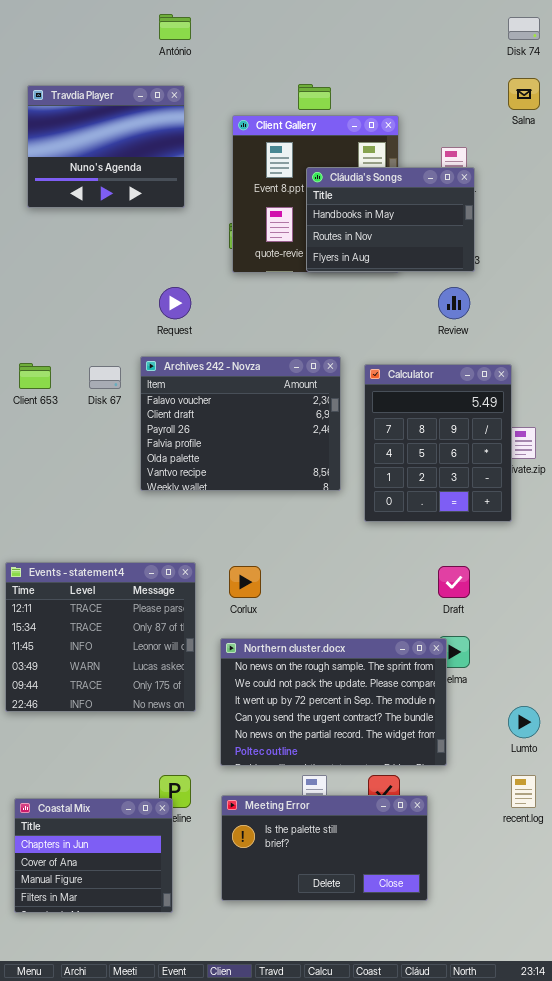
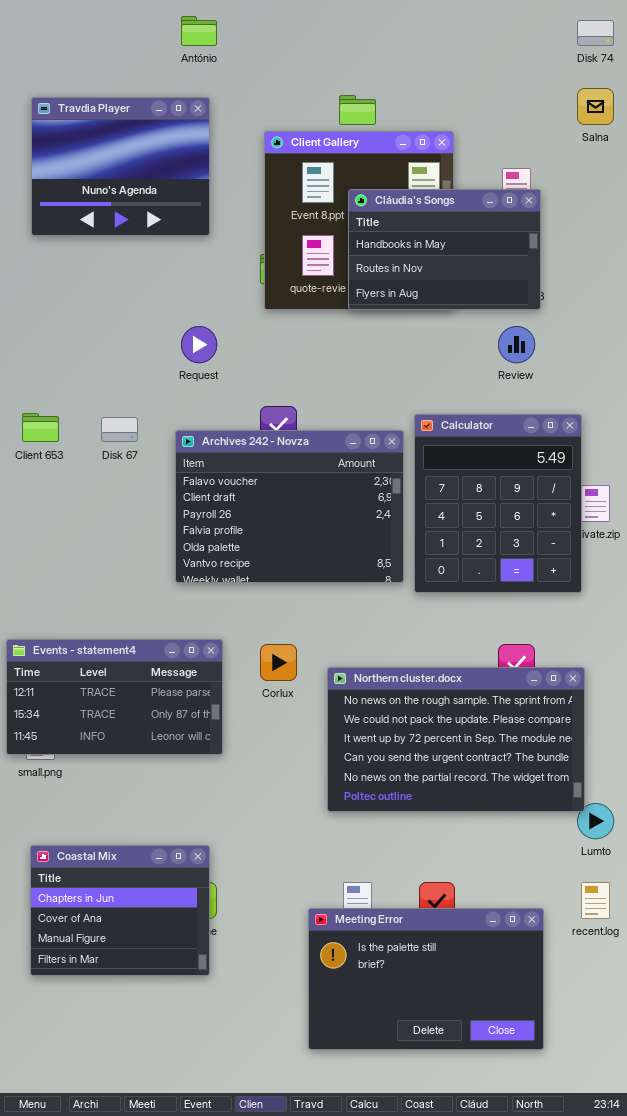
Archives 242 - Novza: [140,356,341,491] -> [175,430,404,583], moved
Events - statement4: [5,562,196,712] -> [6,639,223,755], resized
Northern cluster.docx: [220,638,447,766] -> [327,667,585,812], moved
Meeting Error: [221,795,428,901] -> [308,908,544,1050], moved, resized
Coastal Mix: [14,798,173,913] -> [30,845,210,976], moved

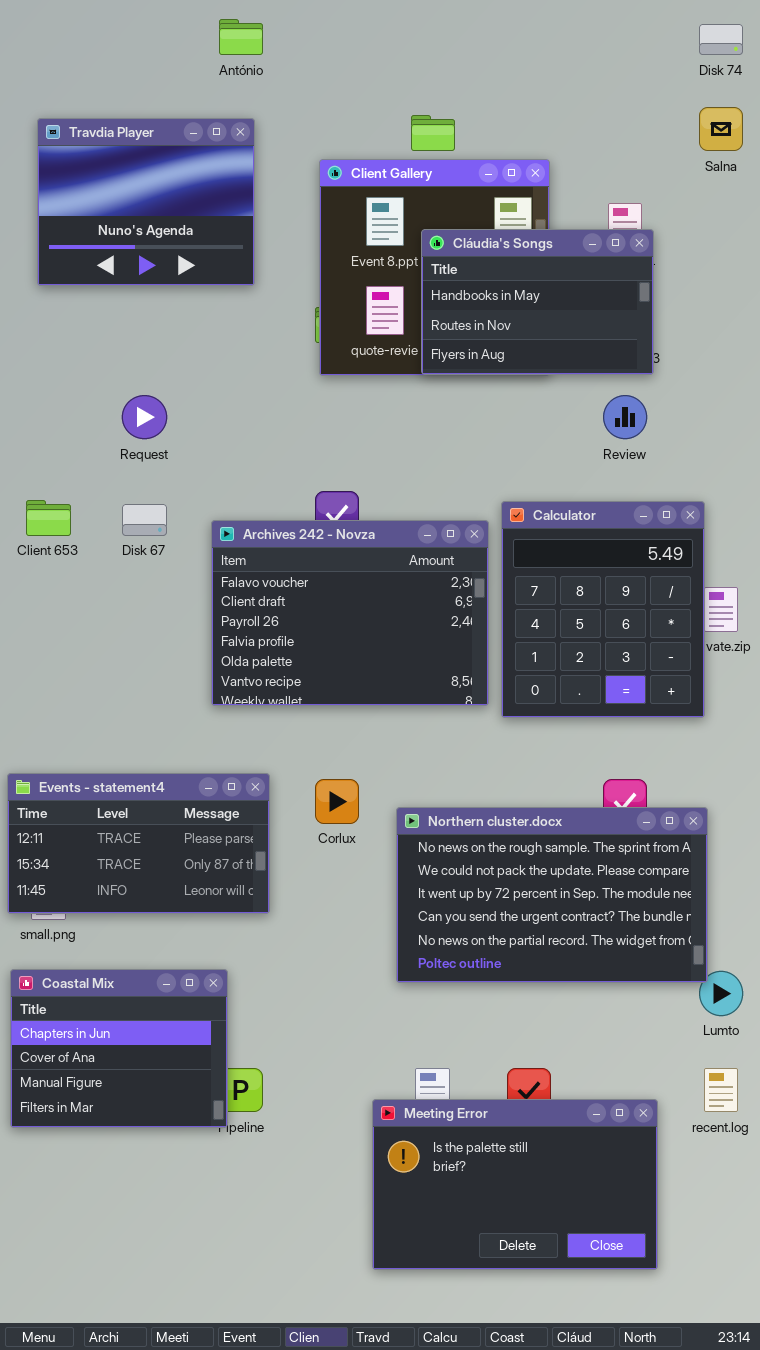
Request: [181,326,217,363] -> [122,395,167,439], moved
Coastal Mix: [30,845,210,976] -> [10,969,228,1128], moved

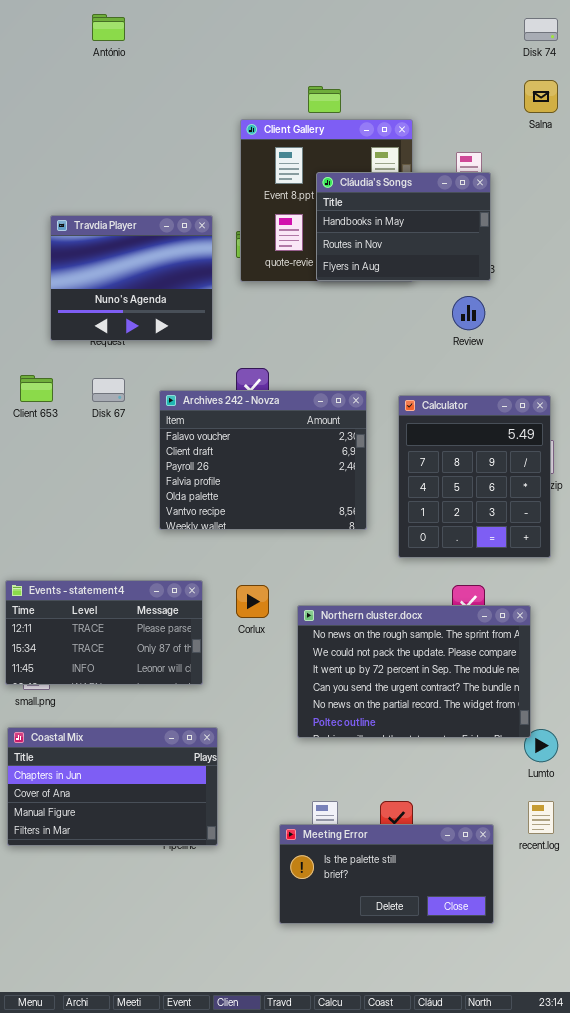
António: [219,19,263,55] -> [92,14,125,41], moved
Travdia Player: [37,118,255,286] -> [50,215,213,341], moved
Calculator: [501,501,705,718] -> [398,395,551,558], moved
Coastal Mix: [10,969,228,1128] -> [7,727,218,846], resized
Meeting Error: [372,1099,658,1270] -> [279,824,494,924], resized

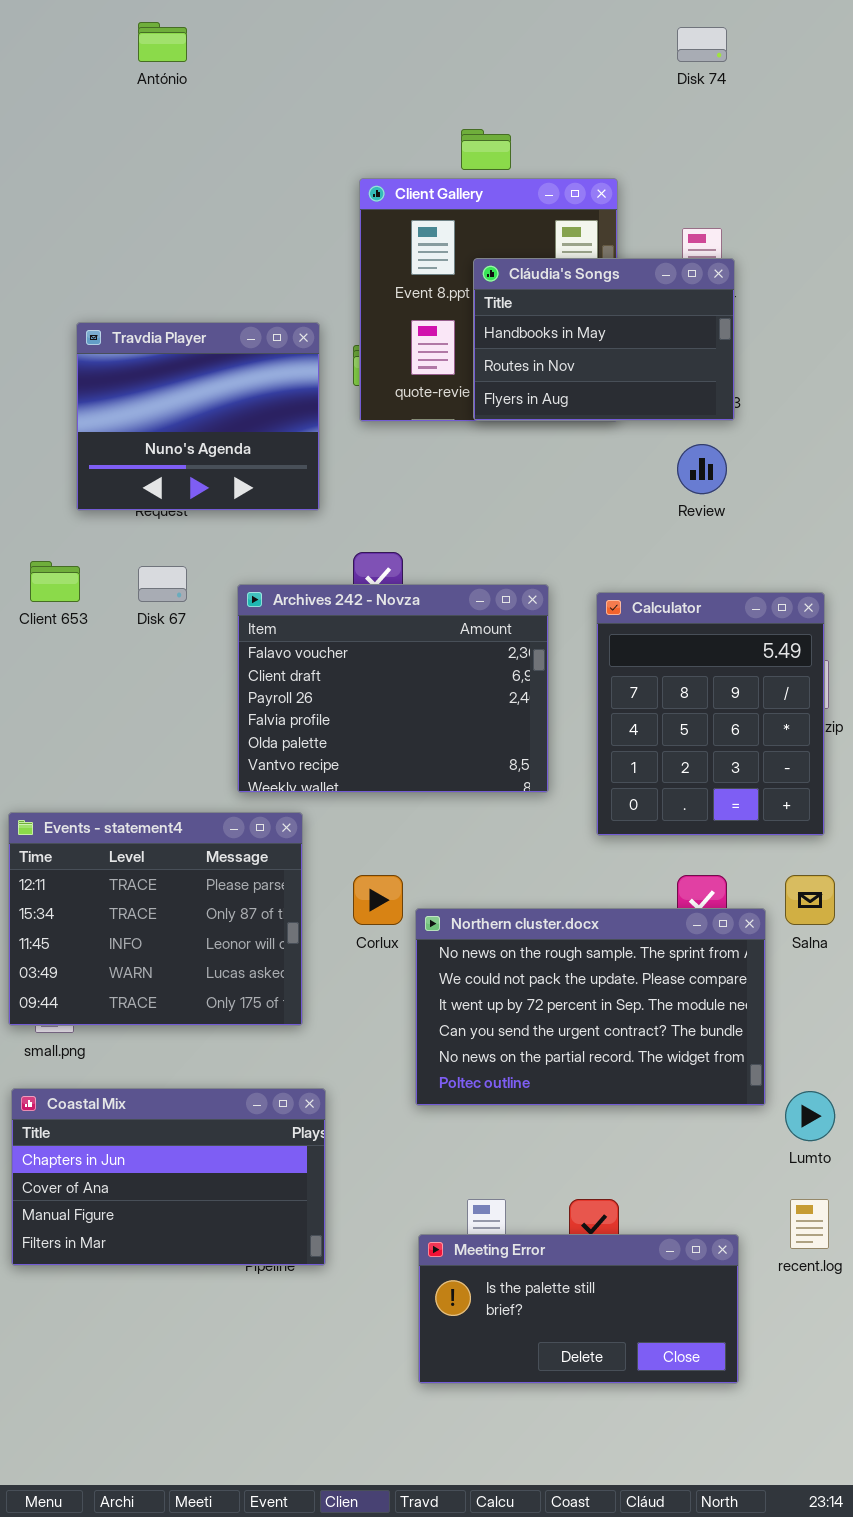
Disk 74: [524,18,558,41] -> [677,27,727,62], moved
Salna: [524,80,558,113] -> [785,875,835,925], moved
Events - statement4: [5,580,203,685] -> [8,812,303,1026], resized
Northern cluster.docx: [297,605,531,738] -> [415,908,766,1106], moved

